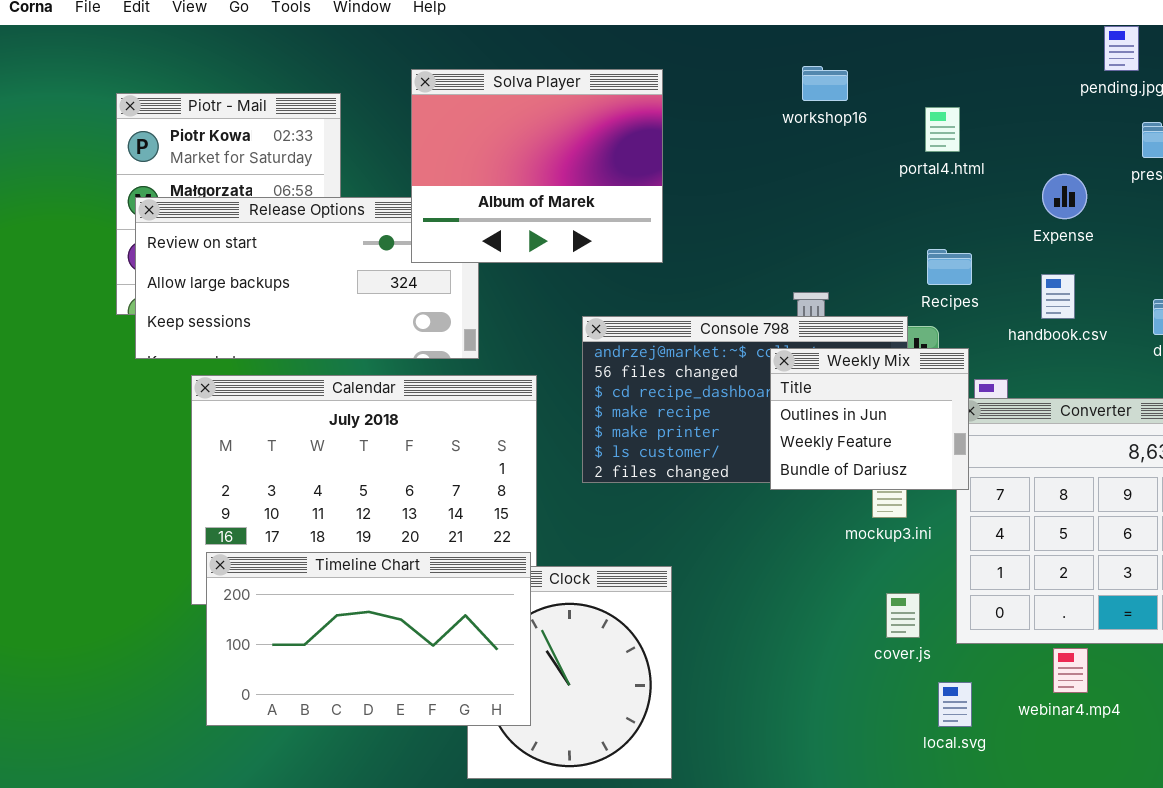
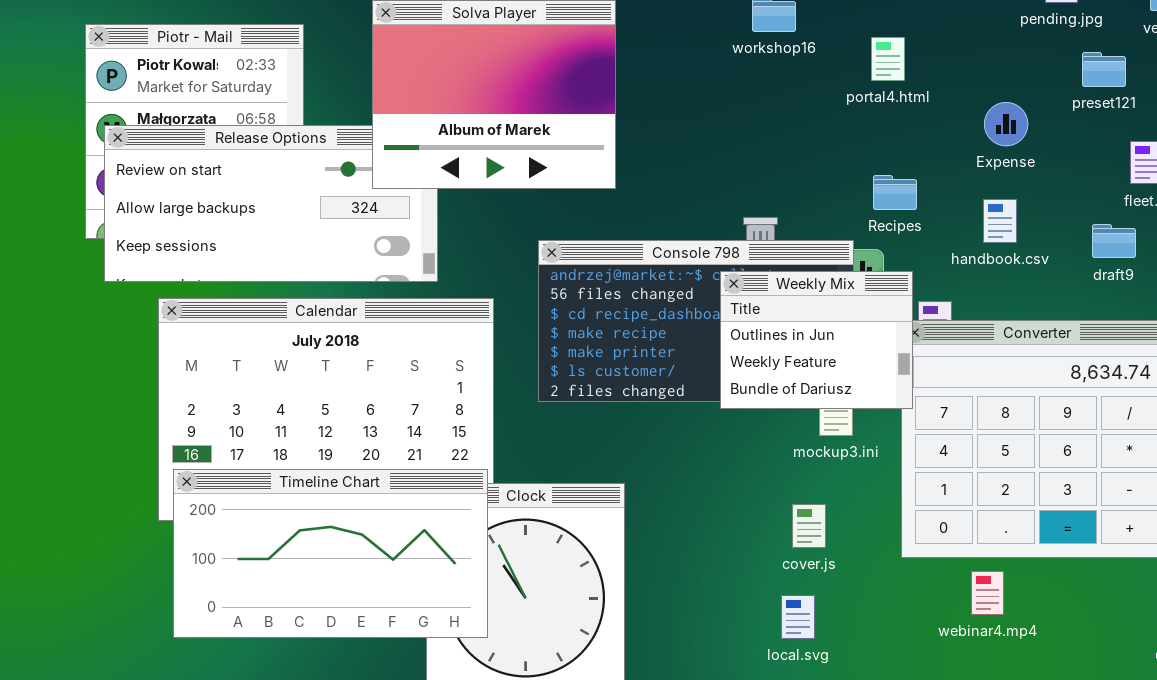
cover.js: [886,593,920,638] -> [792,504,826,548], moved
webinar4.mp4: [1053,648,1088,693] -> [971,571,1004,615], moved
local.svg: [938,682,972,727] -> [781,595,815,639], moved

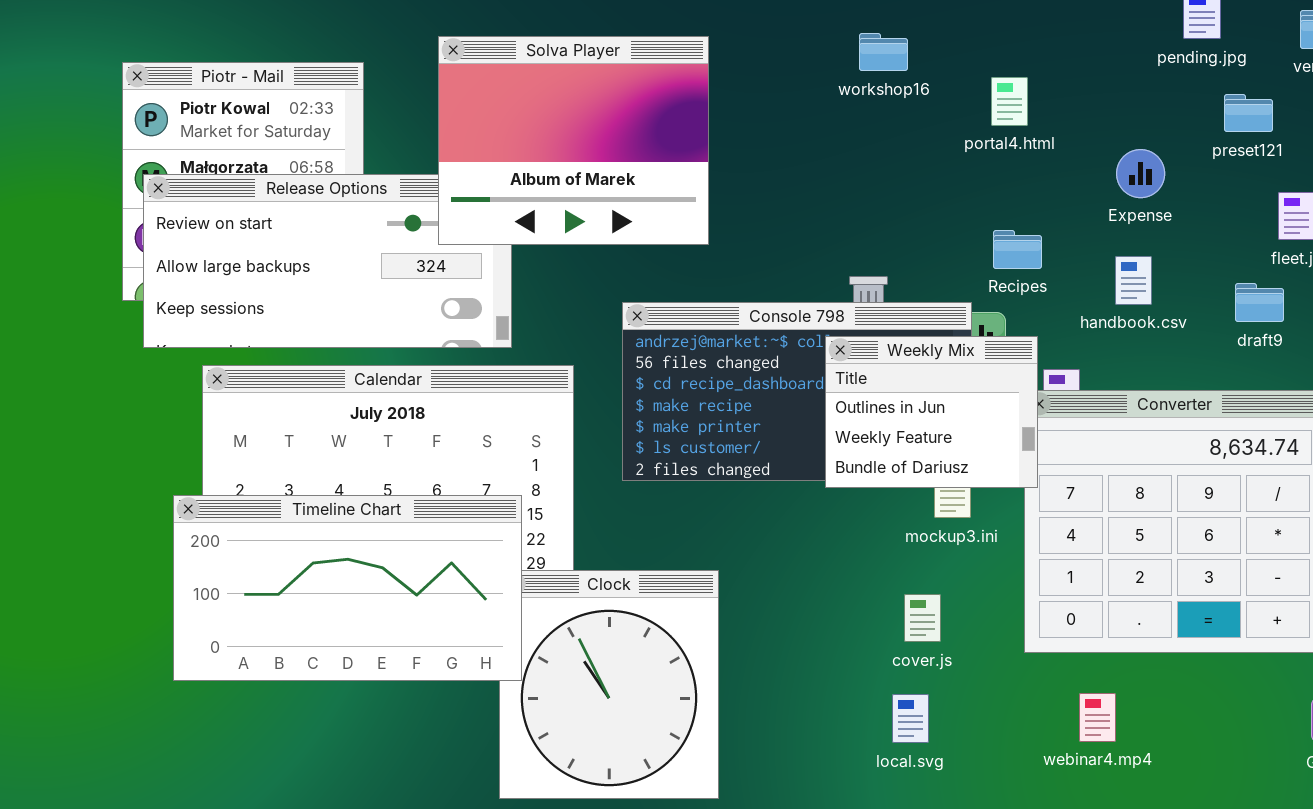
Timeline Chart: [173,469,488,638] -> [173,495,522,681], moved
webinar4.mp4: [971,571,1004,615] -> [1079,693,1116,742], moved

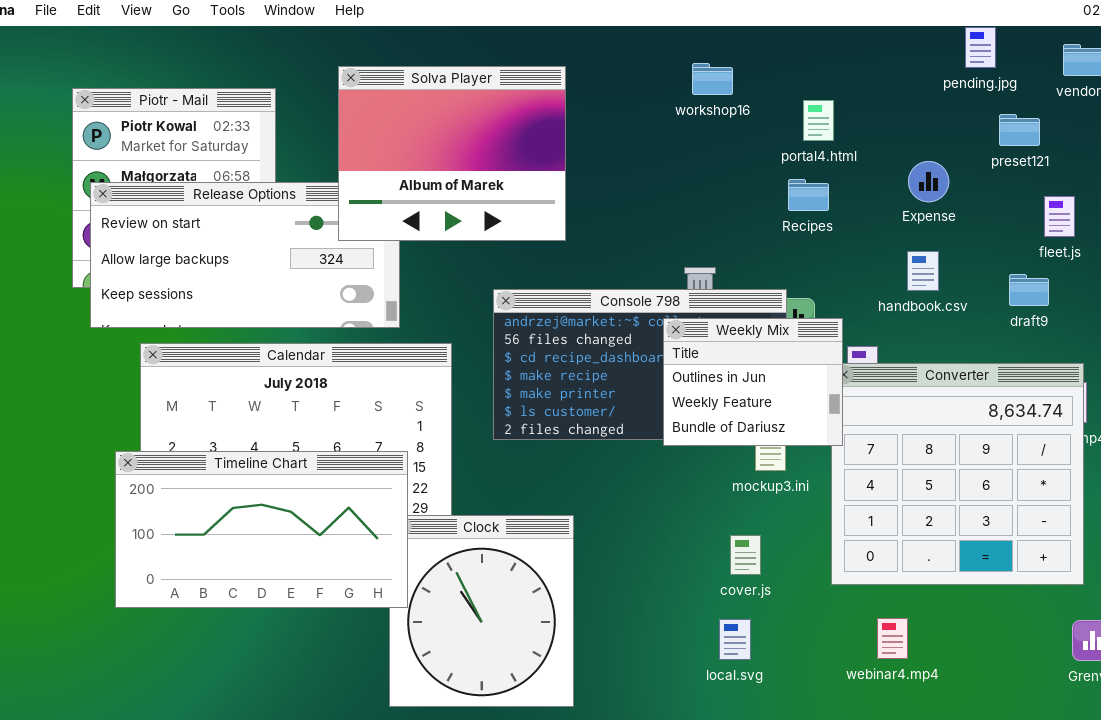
Recipes: [993,230,1042,269] -> [788,179,829,211], moved

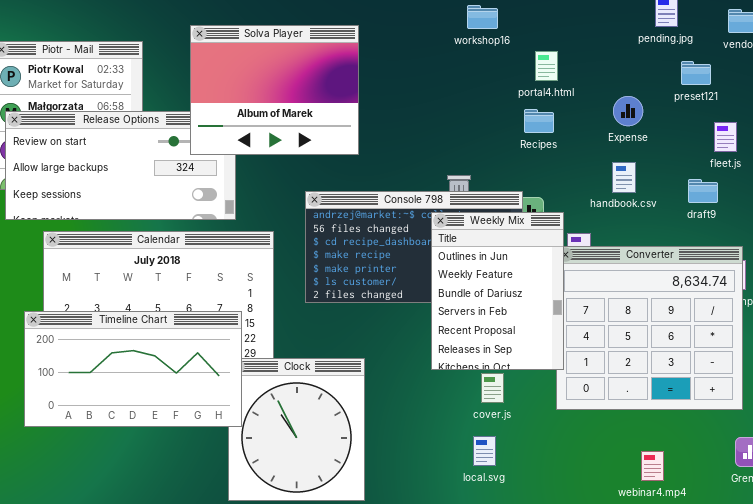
workshop16: [692,63,733,95] -> [467,5,498,29], moved
Weekly Mix: [663,318,843,446] -> [431,212,564,370], resized
webinar4.mp4: [877,618,908,659] -> [641,451,664,481], moved

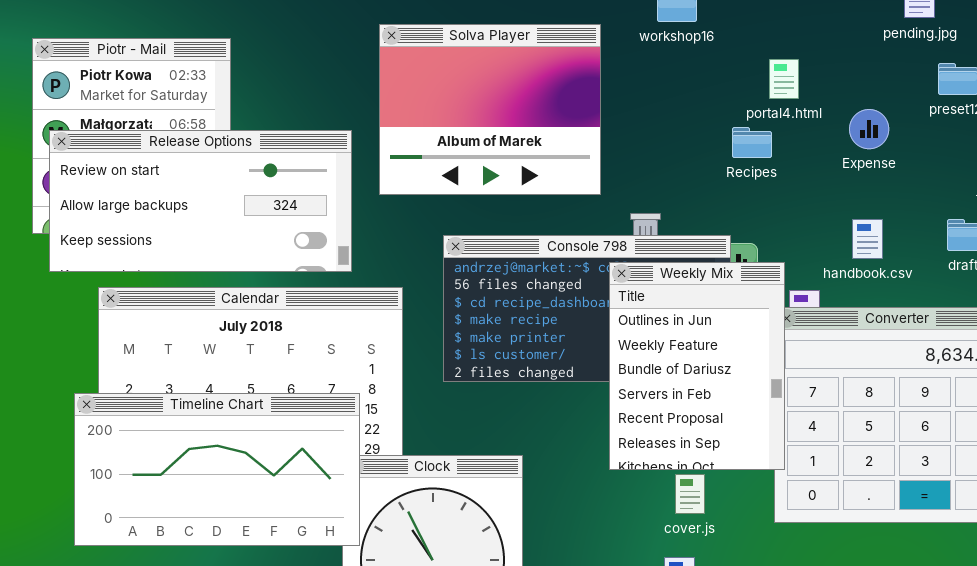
Solva Player: [190,25,359,155] -> [379,24,601,195], moved
portal4.html: [535,51,558,81] -> [769,59,799,99], moved
handbook.csv: [612,162,636,193] -> [852,219,883,259], moved

